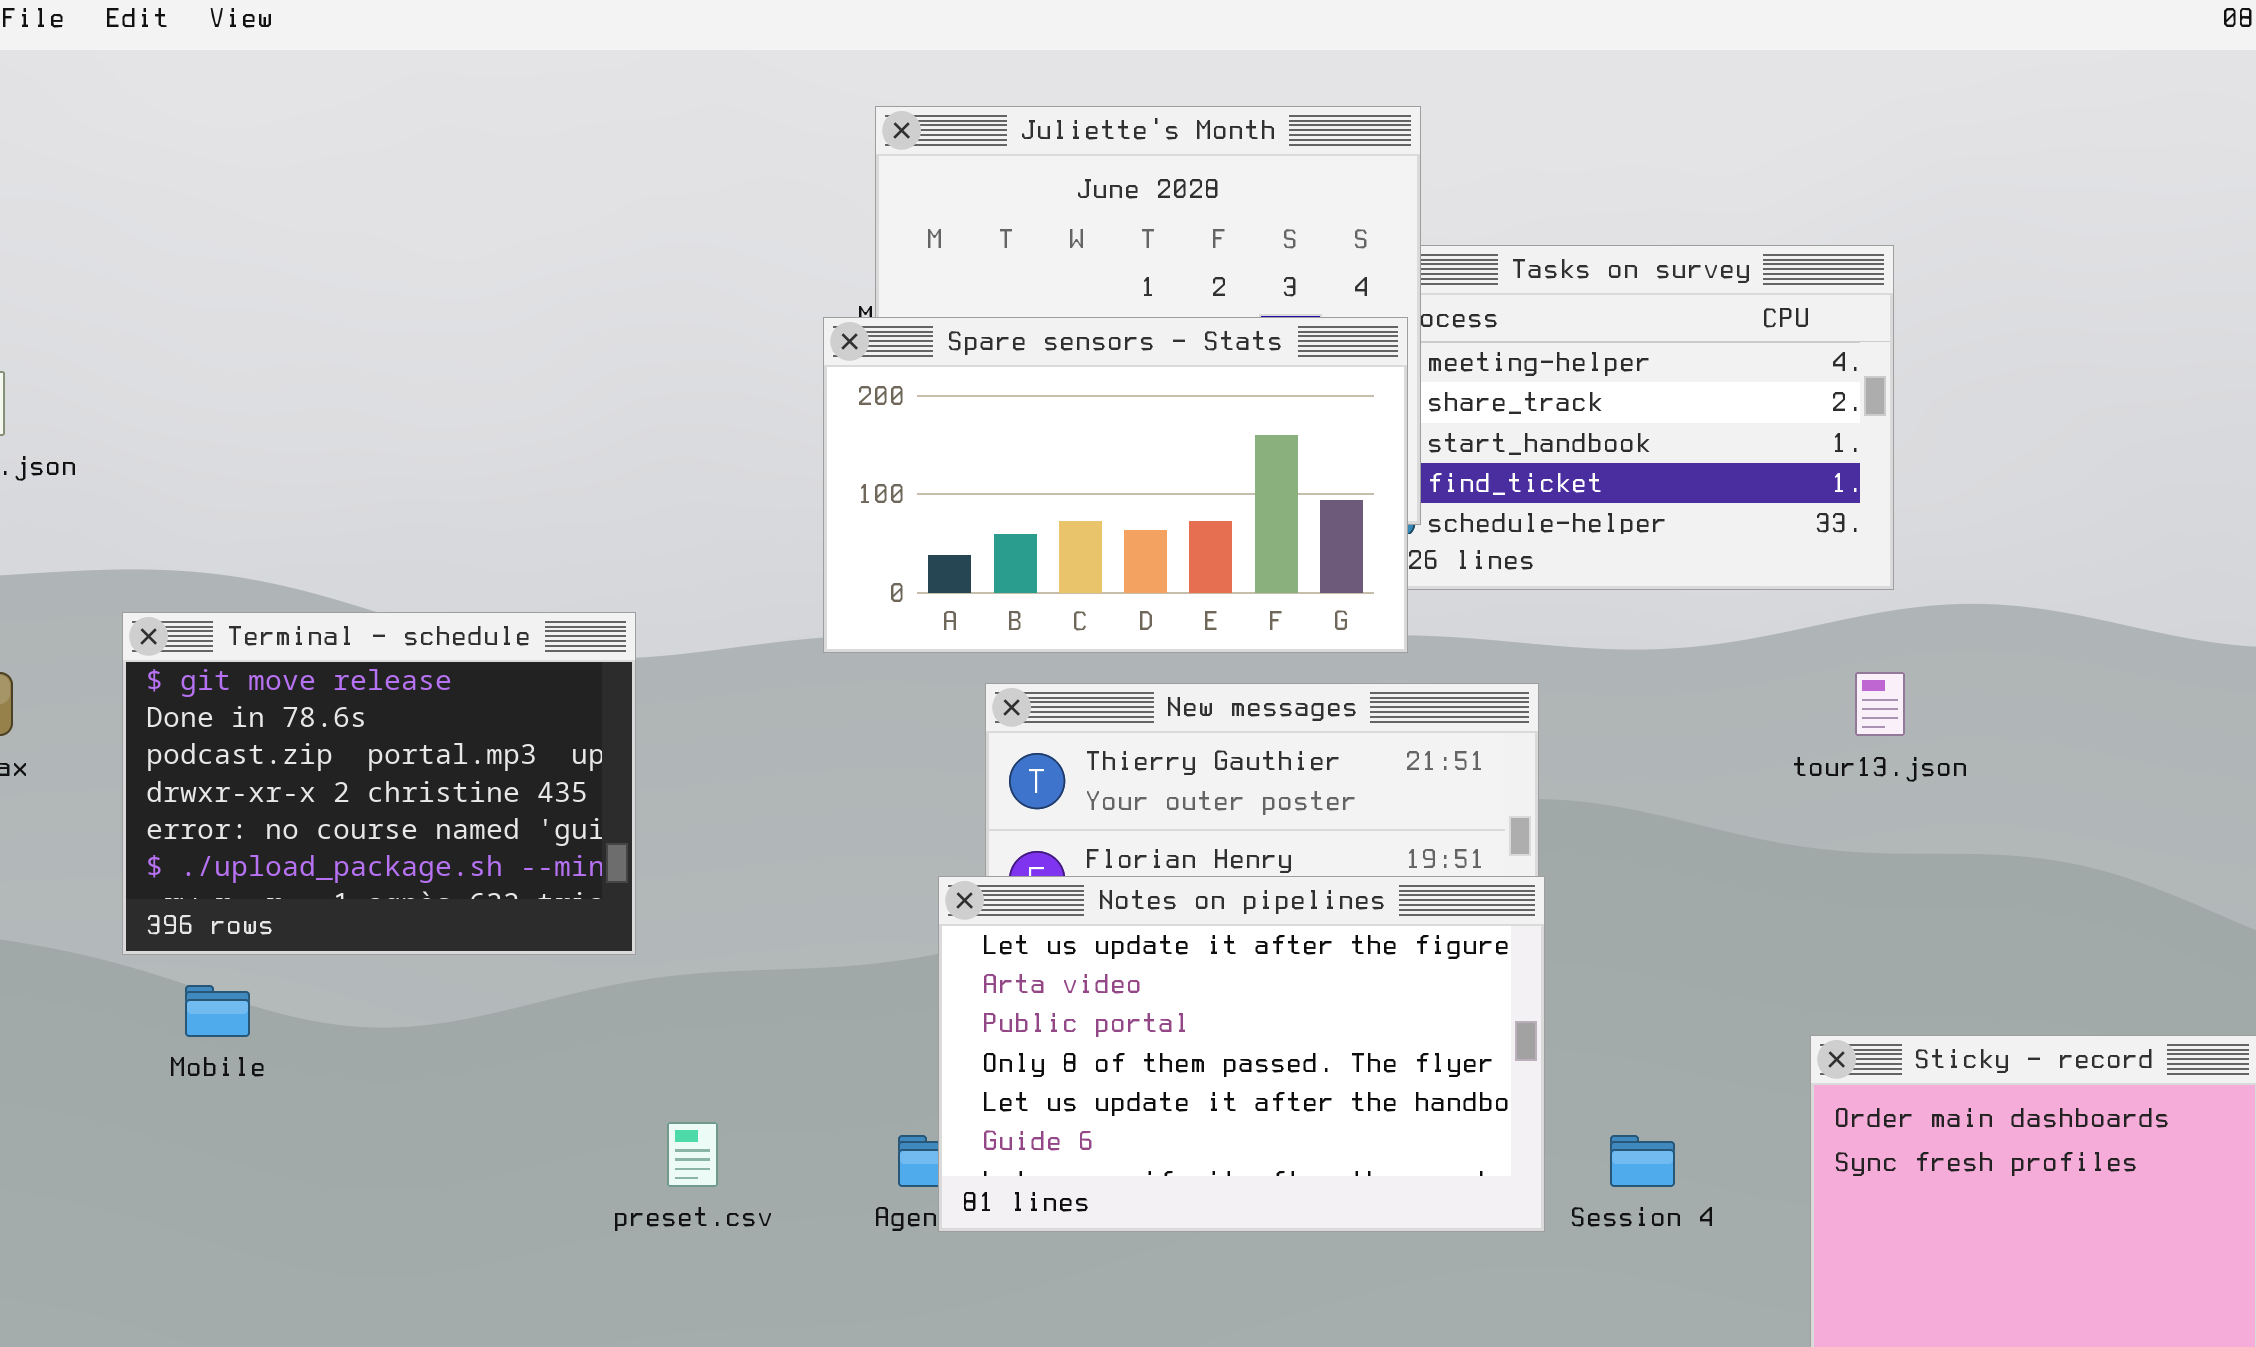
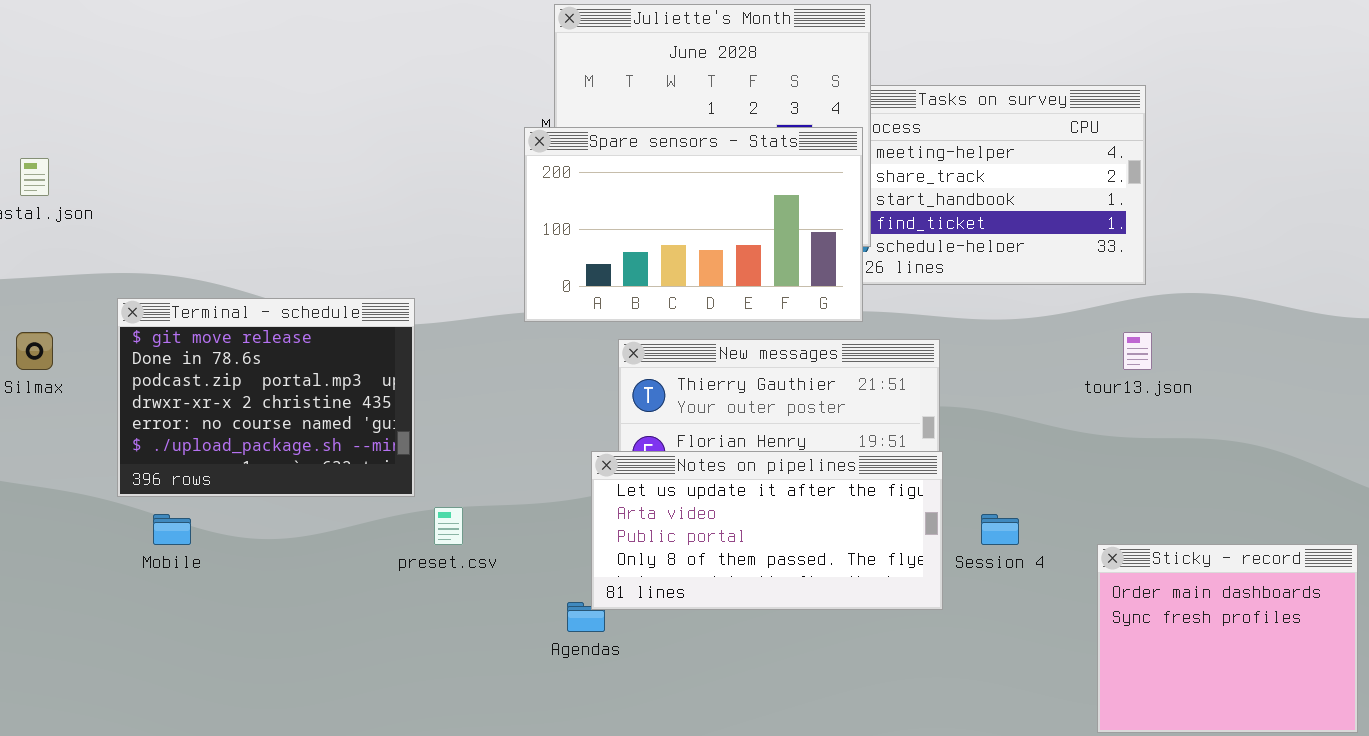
Notes on pipelines: [938,876,1545,1232] -> [591,451,943,610], resized
preset.csv: [667,1122,718,1187] -> [434,507,463,545], moved
Session 4: [1610,1135,1675,1187] -> [981,514,1019,545], moved

